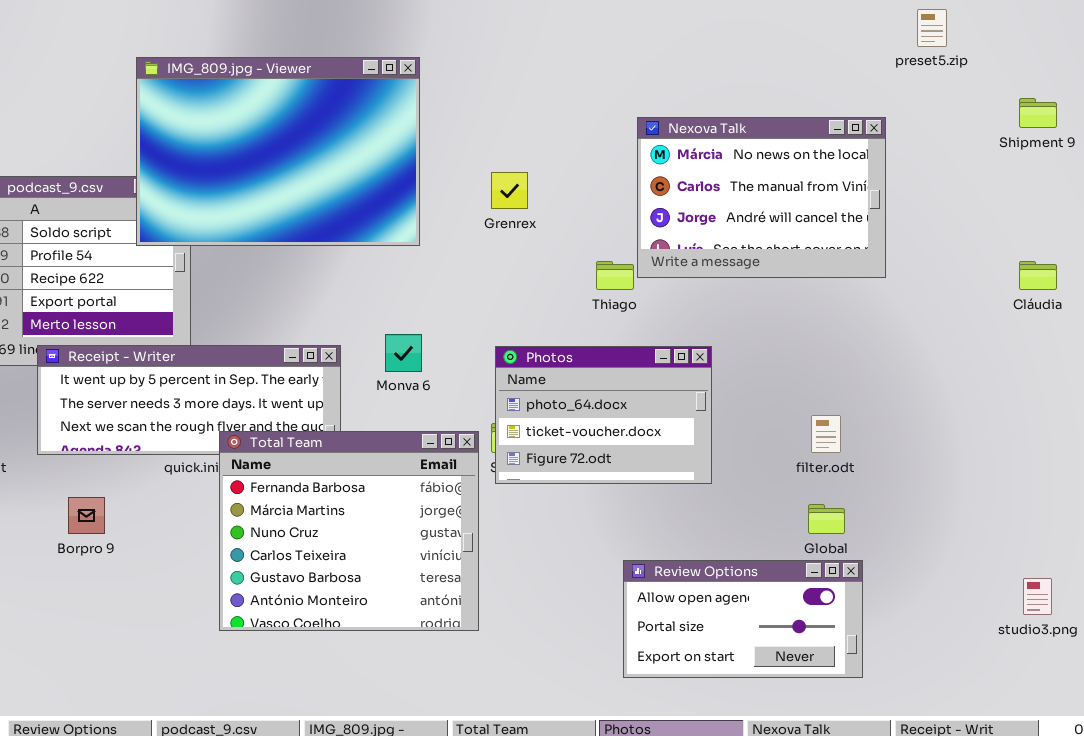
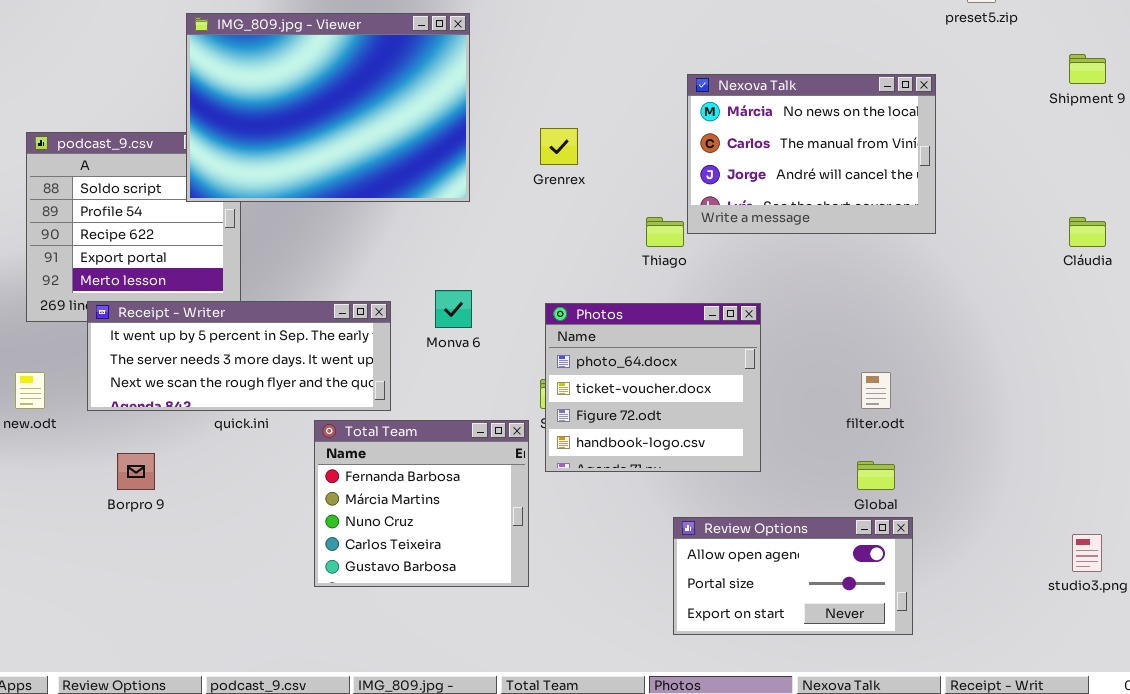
Photos: [495,346,712,484] -> [545,303,761,472], resized
Total Team: [219,431,479,631] -> [314,420,529,587], resized

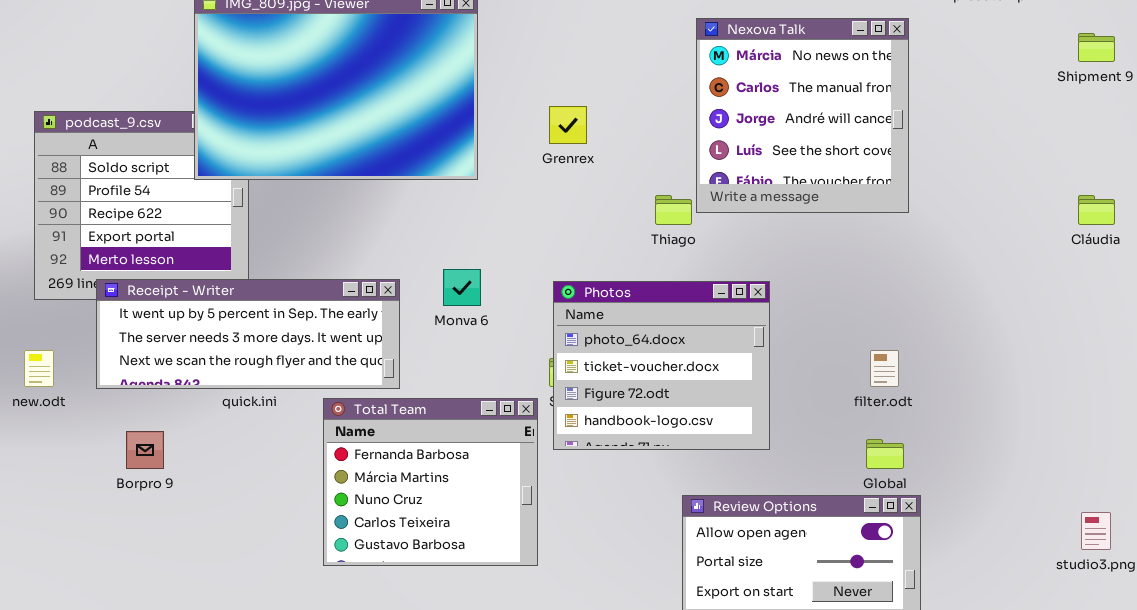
Nexova Talk: [687,74,936,234] -> [696,18,909,213], resized

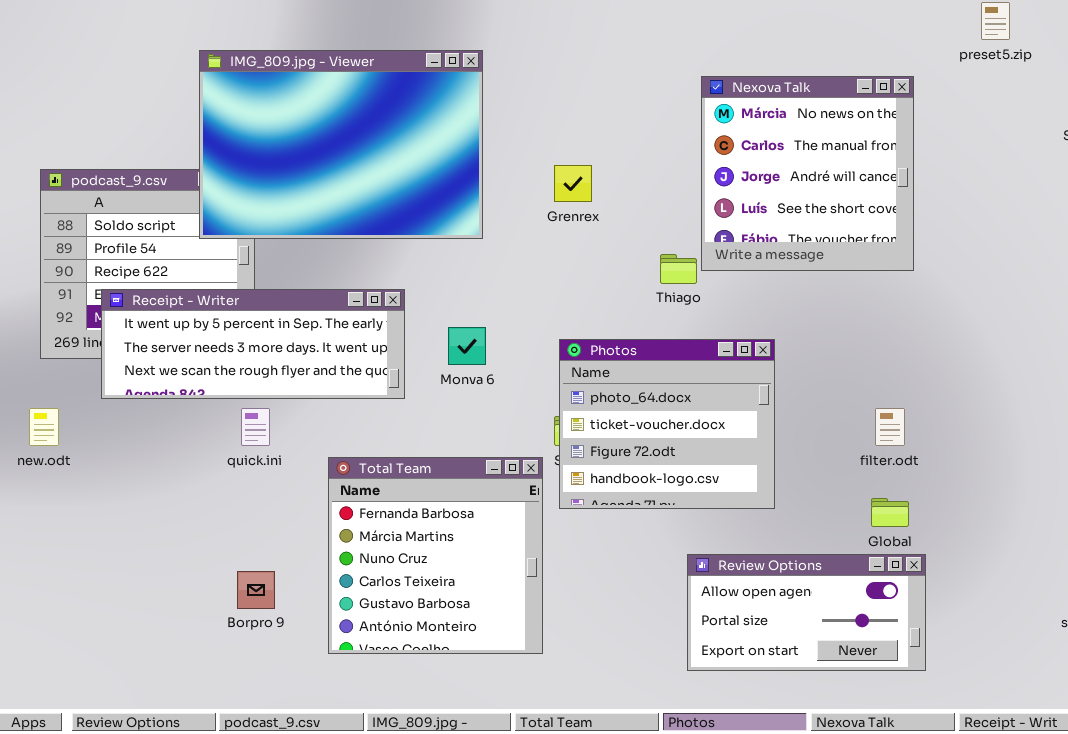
Receipt - Writer: [96,279,400,389] -> [101,289,405,399], moved
Total Team: [323,398,538,566] -> [328,457,543,654], resized
Borpro 9: [126,431,164,469] -> [237,571,275,609], moved

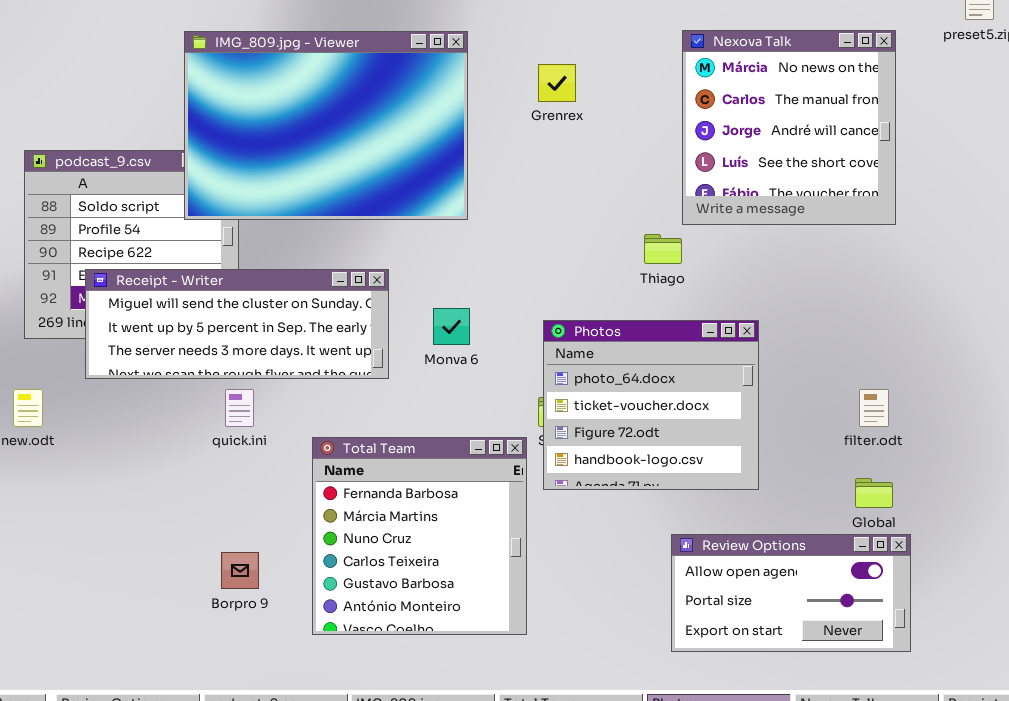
Nexova Talk: [701,76,914,271] -> [682,30,896,225], moved
Grenrex: [554,165,592,202] -> [538,64,576,102], moved
Receipt - Writer: [101,289,405,399] -> [85,269,389,379], scrolled up 1 row

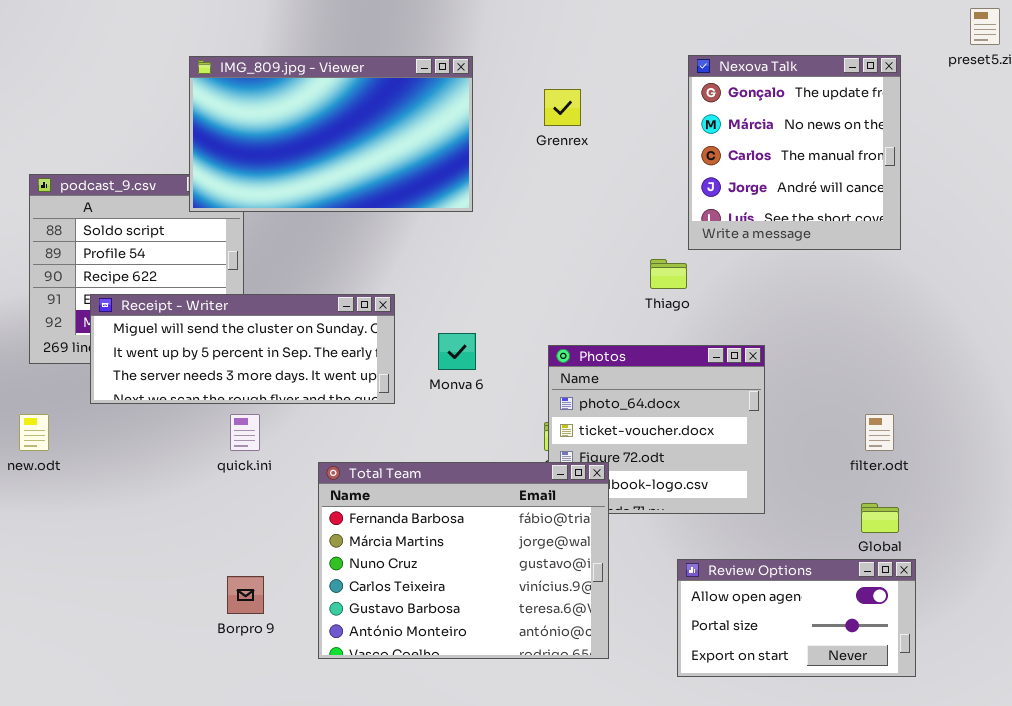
Nexova Talk: [682,30,896,225] -> [688,55,901,250], scrolled up 1 row
IMG_809.jpg - Viewer: [184,31,468,220] -> [189,56,473,212], resized
Total Team: [312,437,527,635] -> [318,462,609,659], resized

